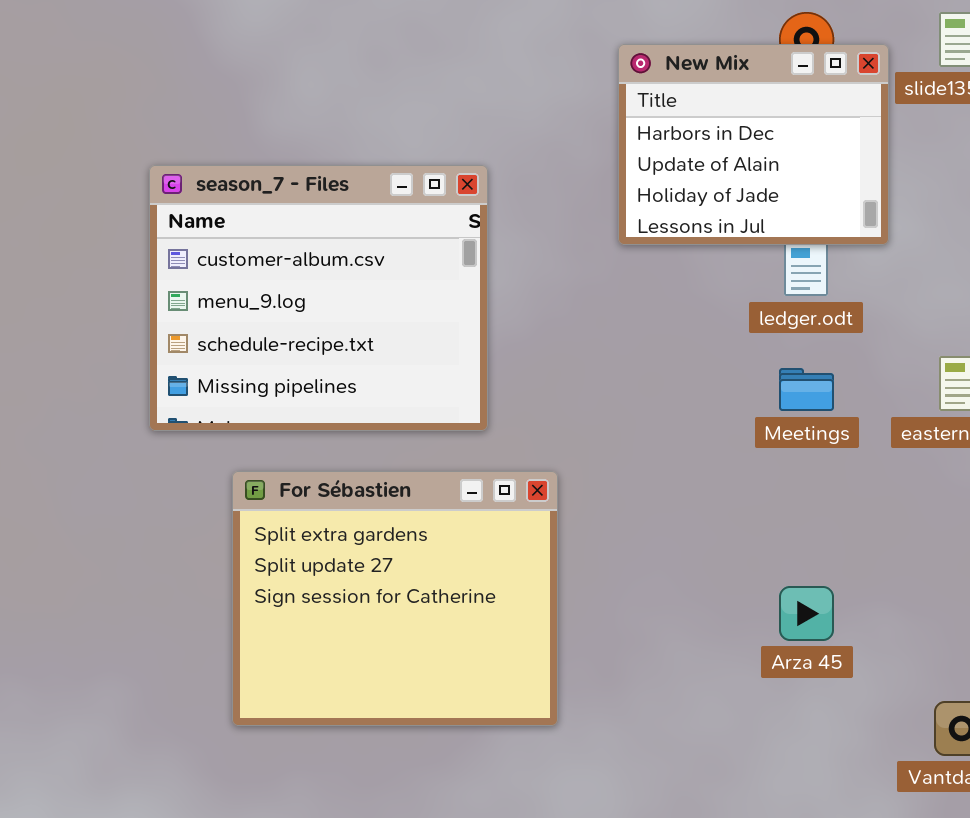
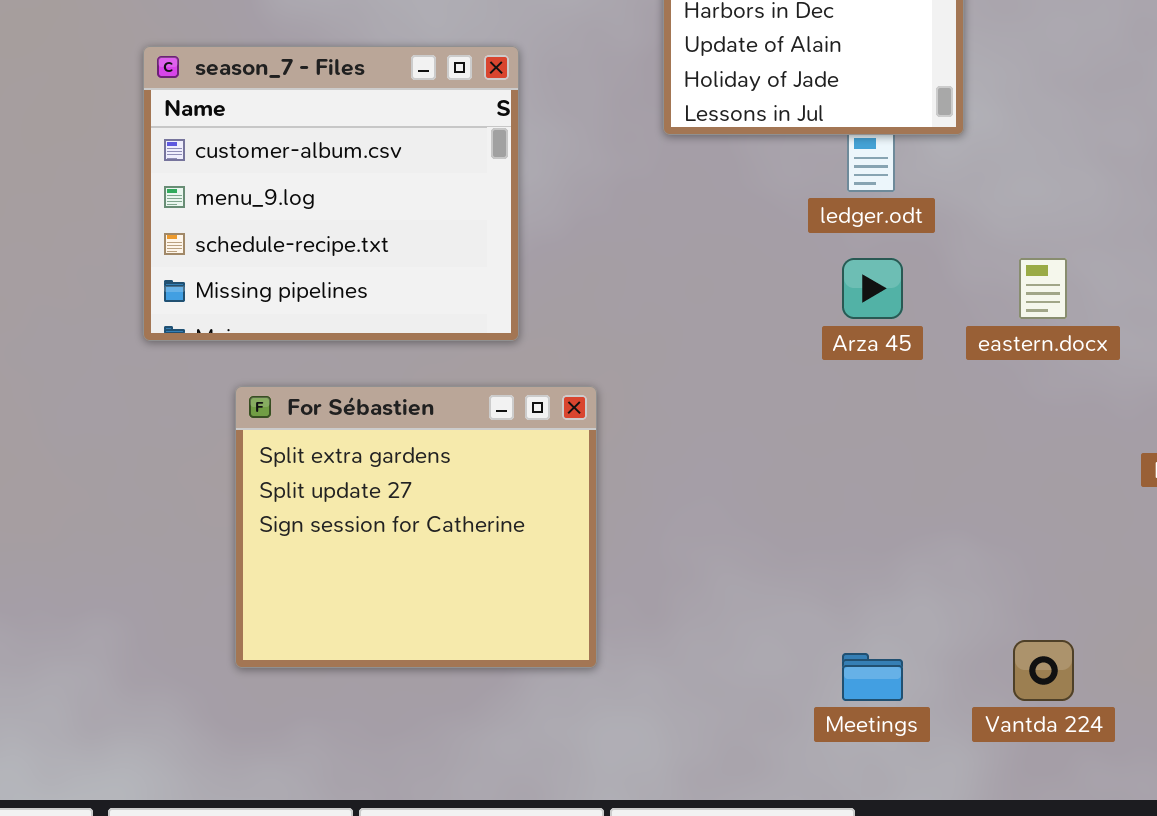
Meetings: [779,368,834,411] -> [842,653,903,701], moved
Arza 45: [779,586,834,641] -> [842,258,903,319], moved

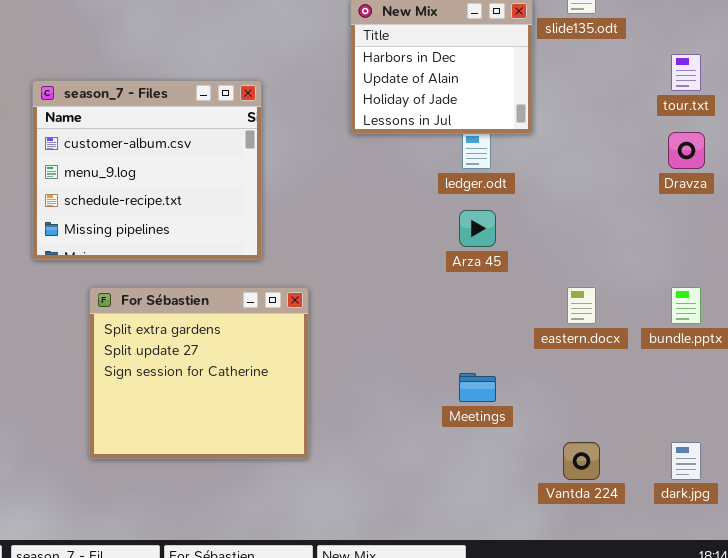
eastern.docx: [1019,258,1067,319] -> [567,287,596,324], moved
Meetings: [842,653,903,701] -> [459,373,496,402], moved

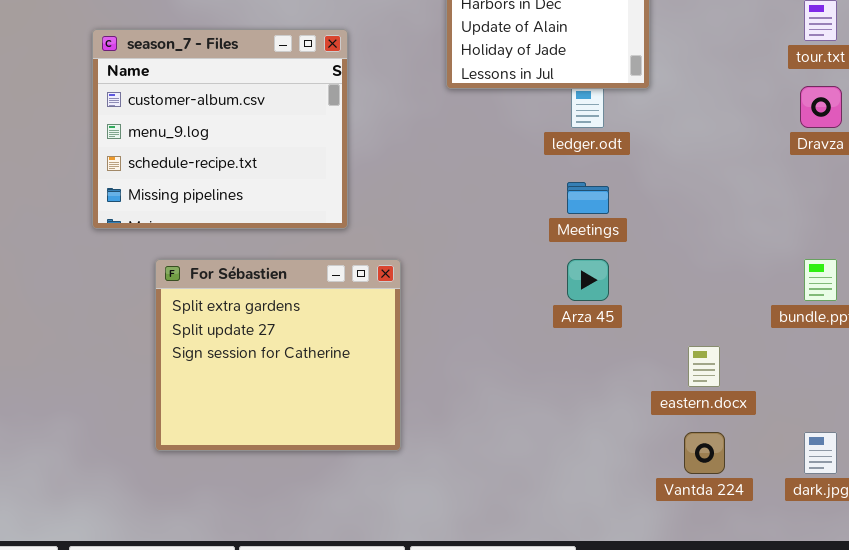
Arza 45: [459,210,496,247] -> [567,259,609,301], moved
eastern.docx: [567,287,596,324] -> [688,346,720,387], moved
Meetings: [459,373,496,402] -> [567,182,609,214], moved

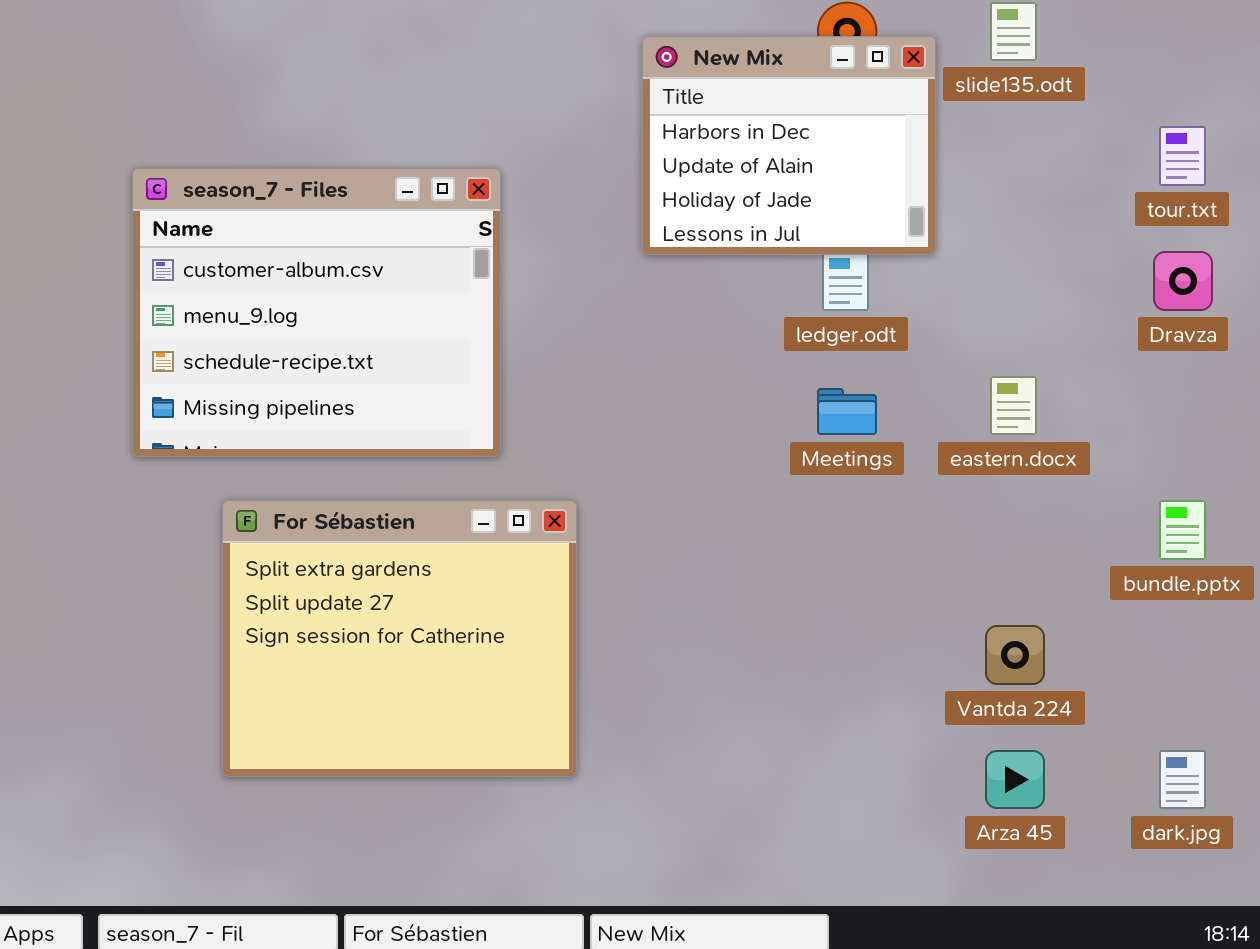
Arza 45: [567,259,609,301] -> [985,750,1045,809], moved
eastern.docx: [688,346,720,387] -> [990,376,1037,435], moved
Vantda 224: [684,432,725,474] -> [985,625,1045,685], moved

